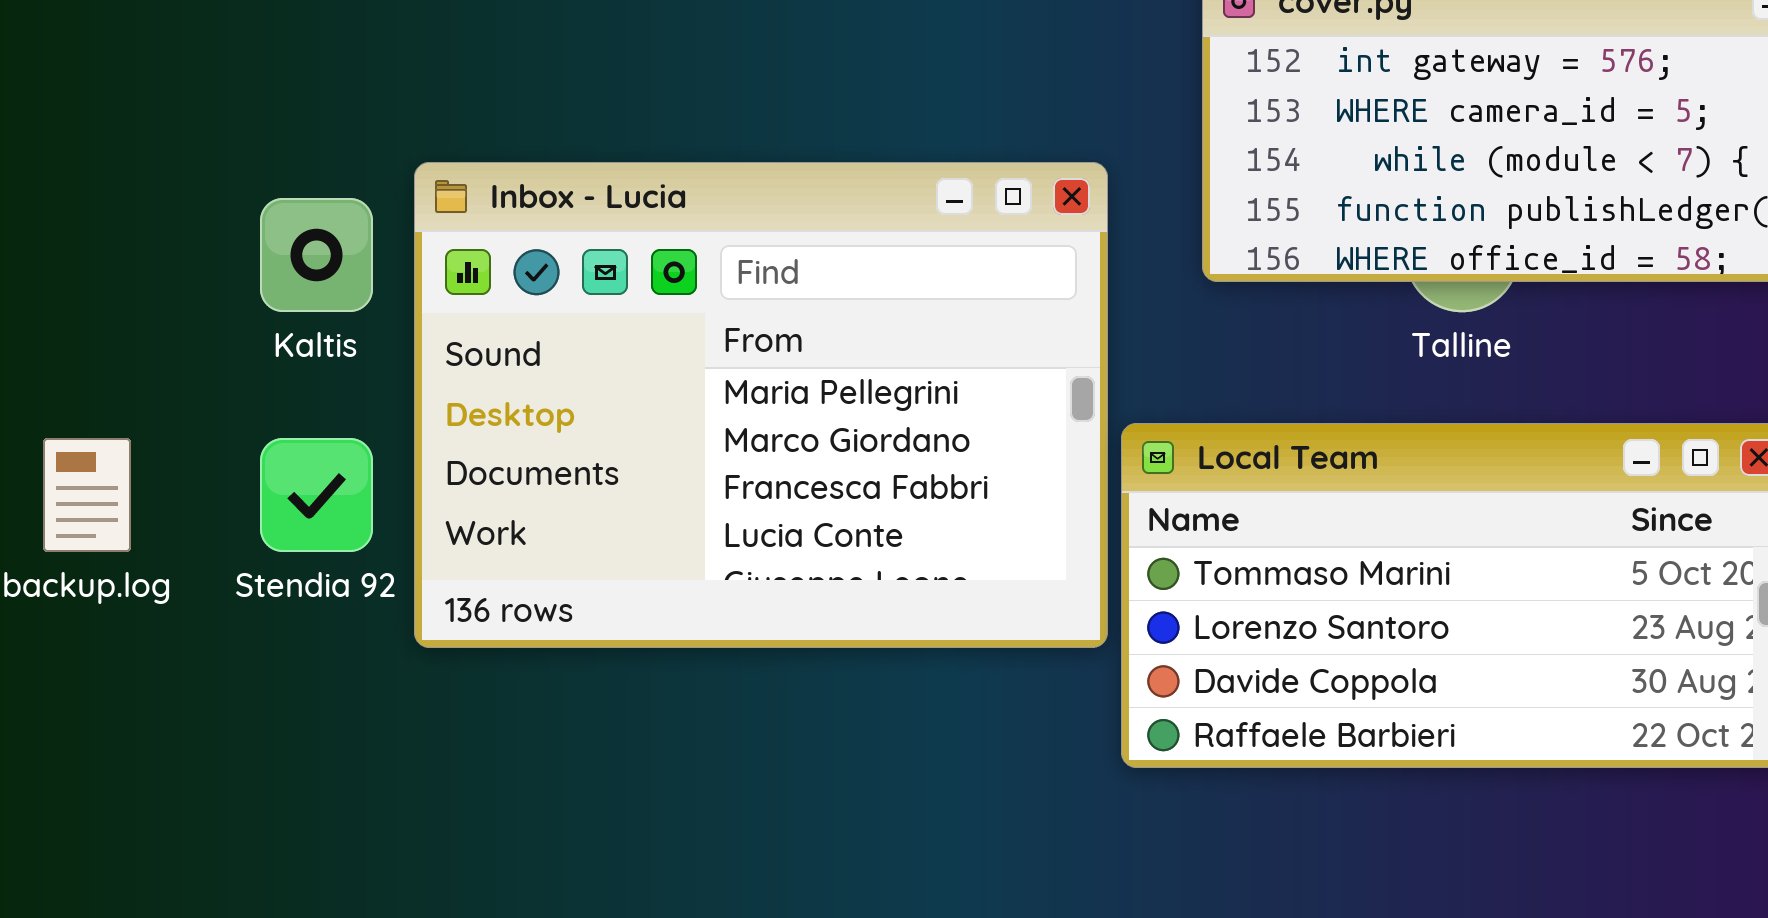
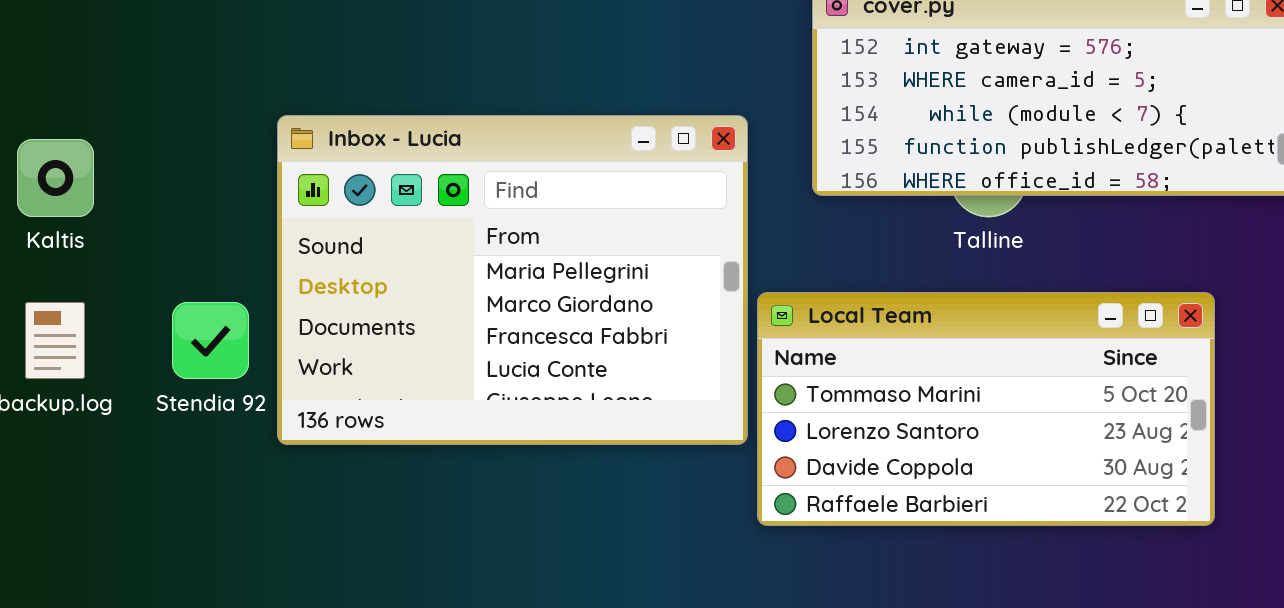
Kaltis: [260,198,373,312] -> [17,139,94,217], moved

